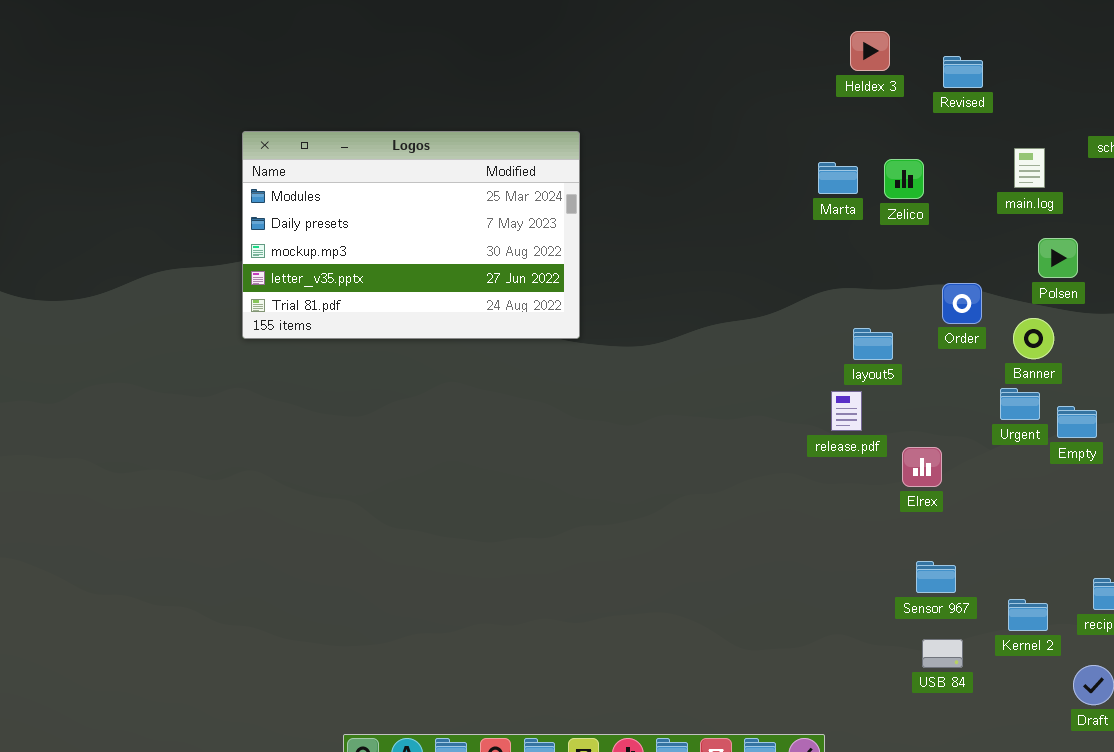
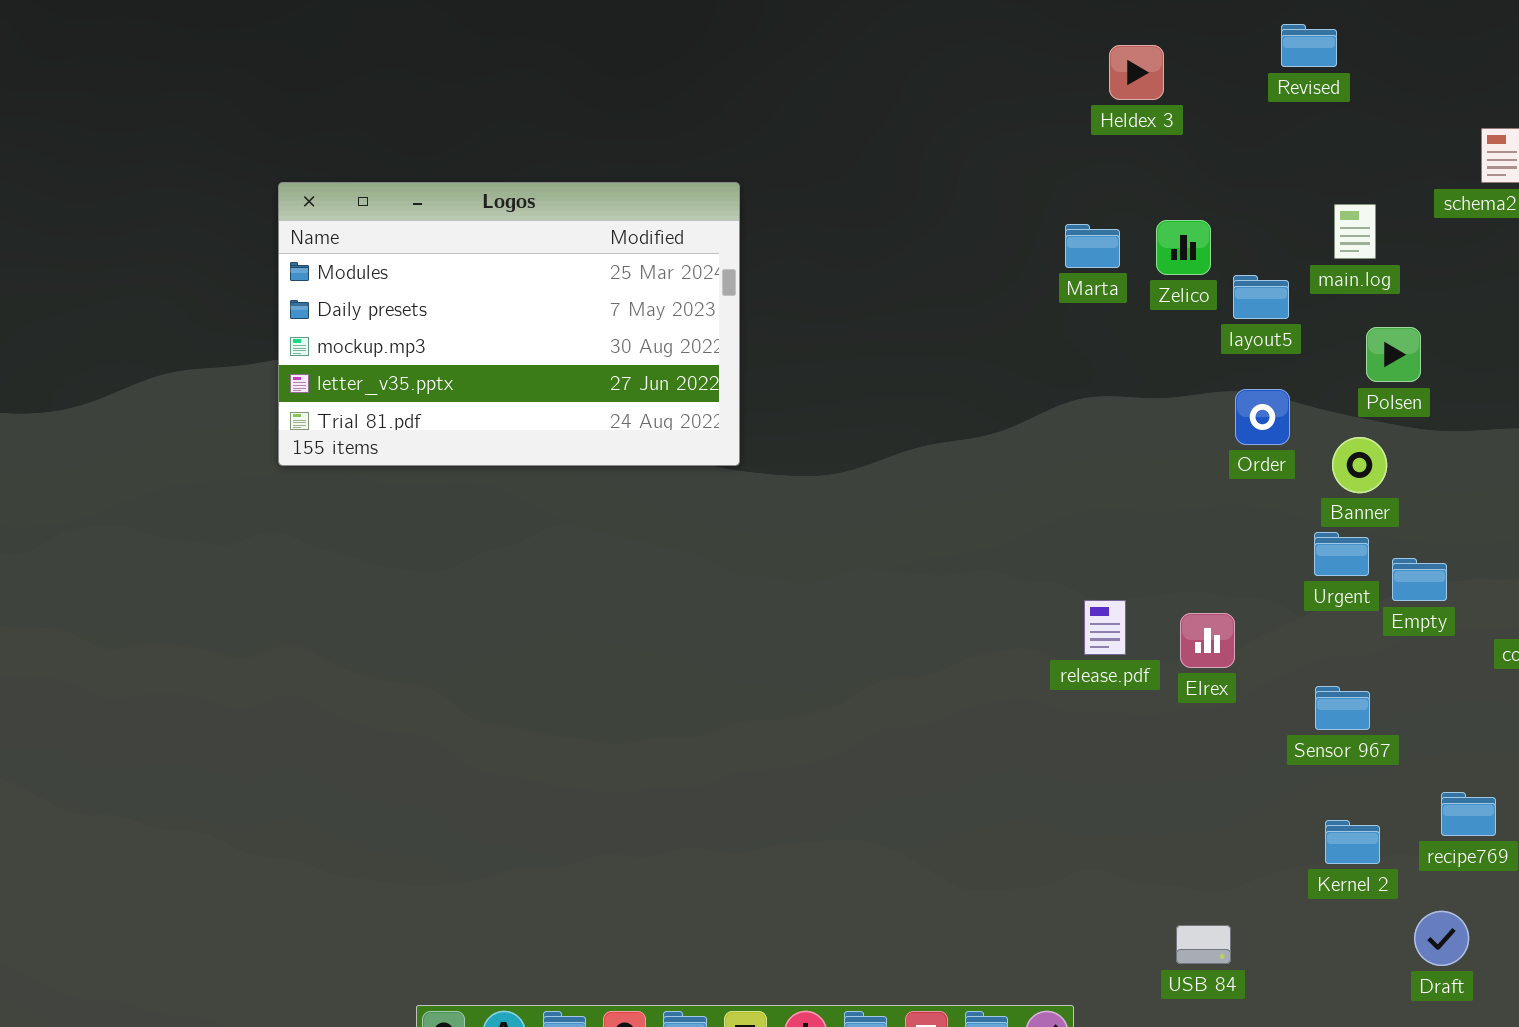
Revised: [943,56,983,88] -> [1281,24,1337,67], moved
layout5: [853,328,893,360] -> [1233,275,1289,319], moved
release.pdf: [831,391,862,431] -> [1084,600,1126,655], moved
Sensor 967: [916,561,956,593] -> [1315,686,1370,730], moved
USB 84: [922,639,963,668] -> [1176,925,1231,964], moved

